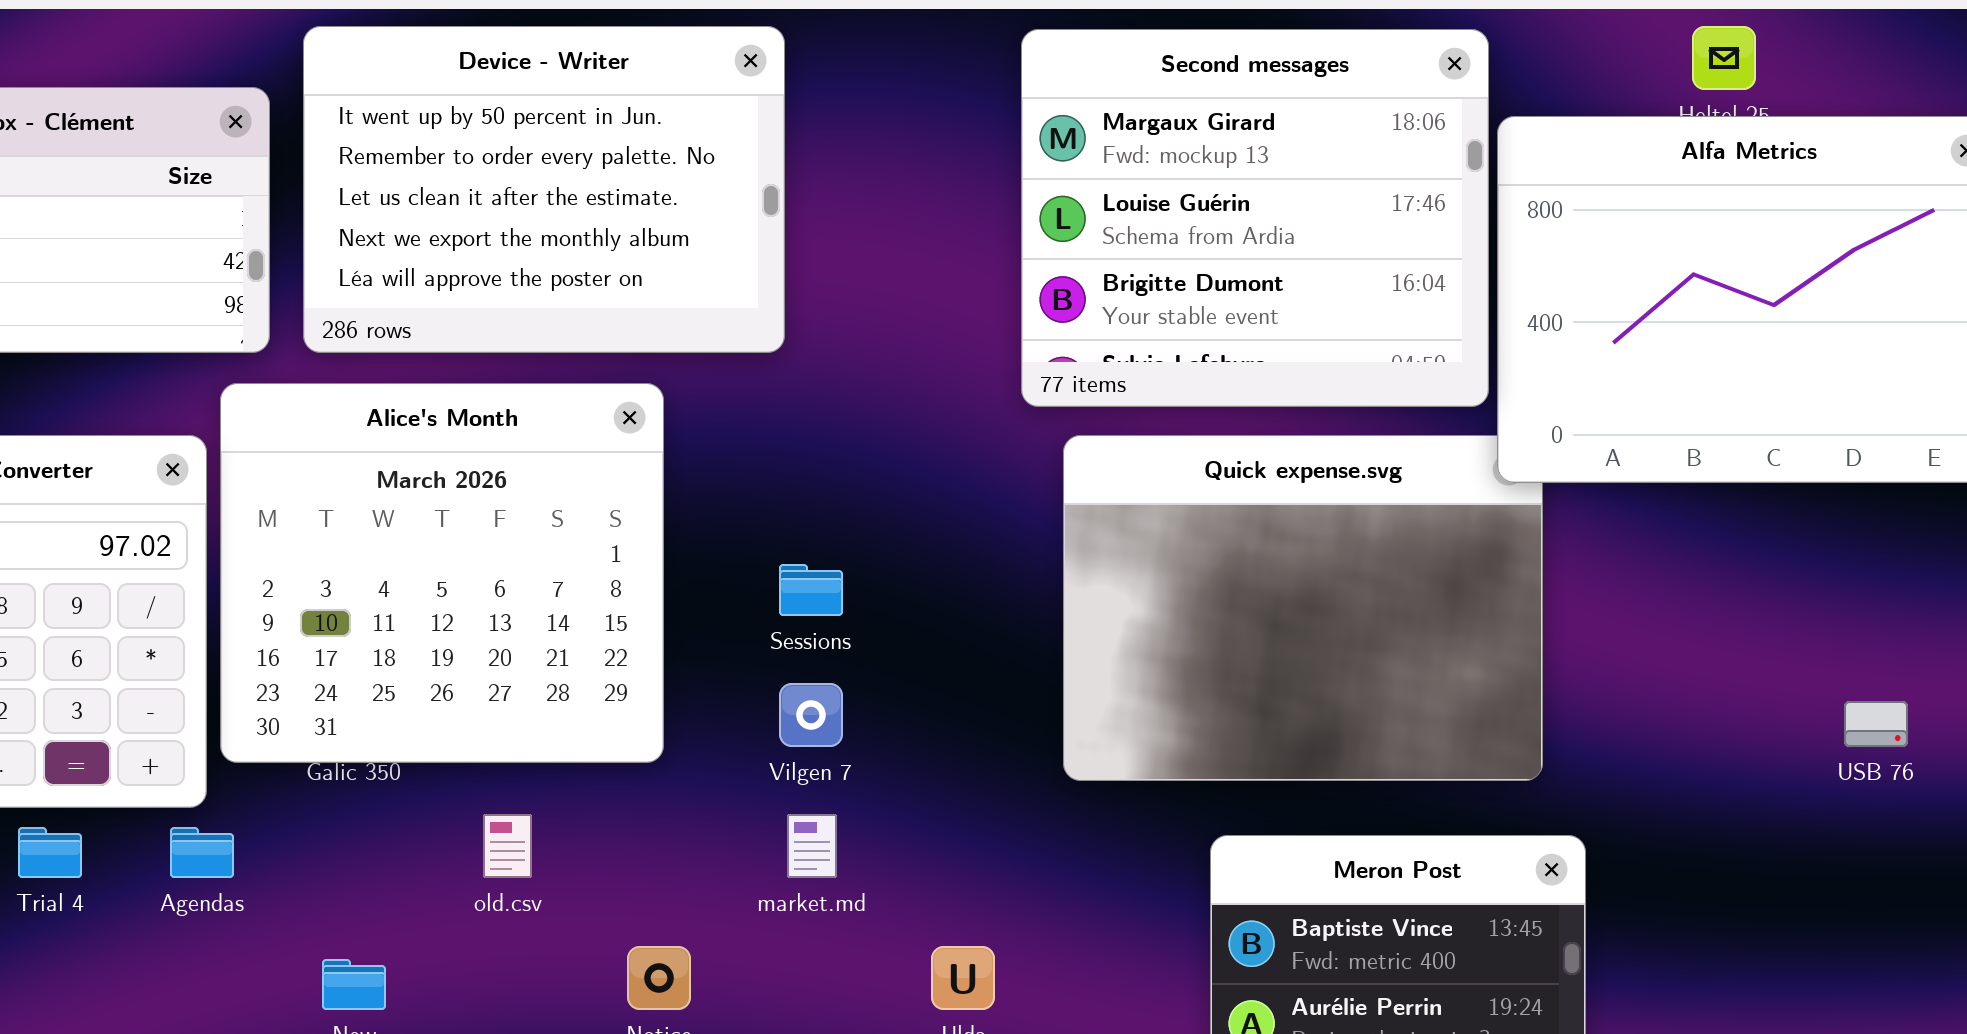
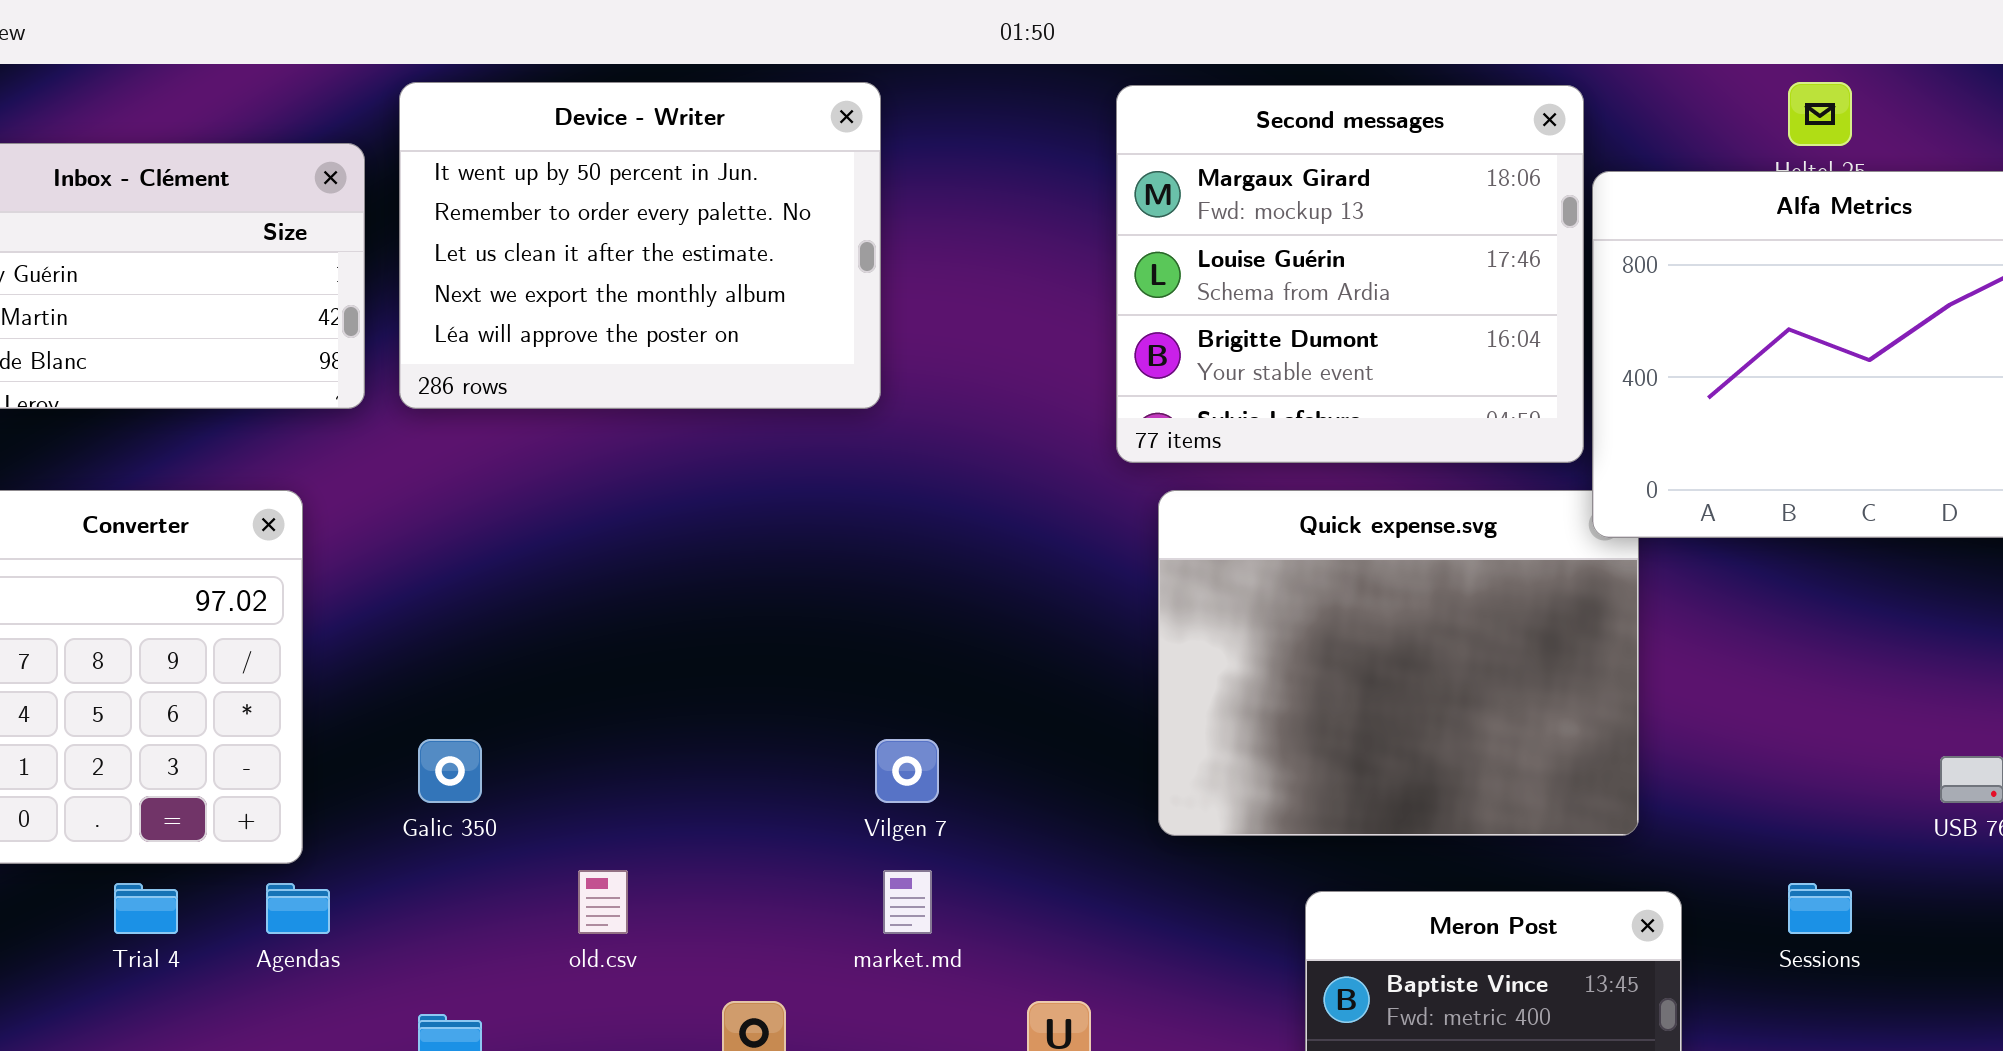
Alice's Month: [220,383,664,763] -> none, closed
Sessions: [779,564,843,616] -> [1788,883,1852,934], moved

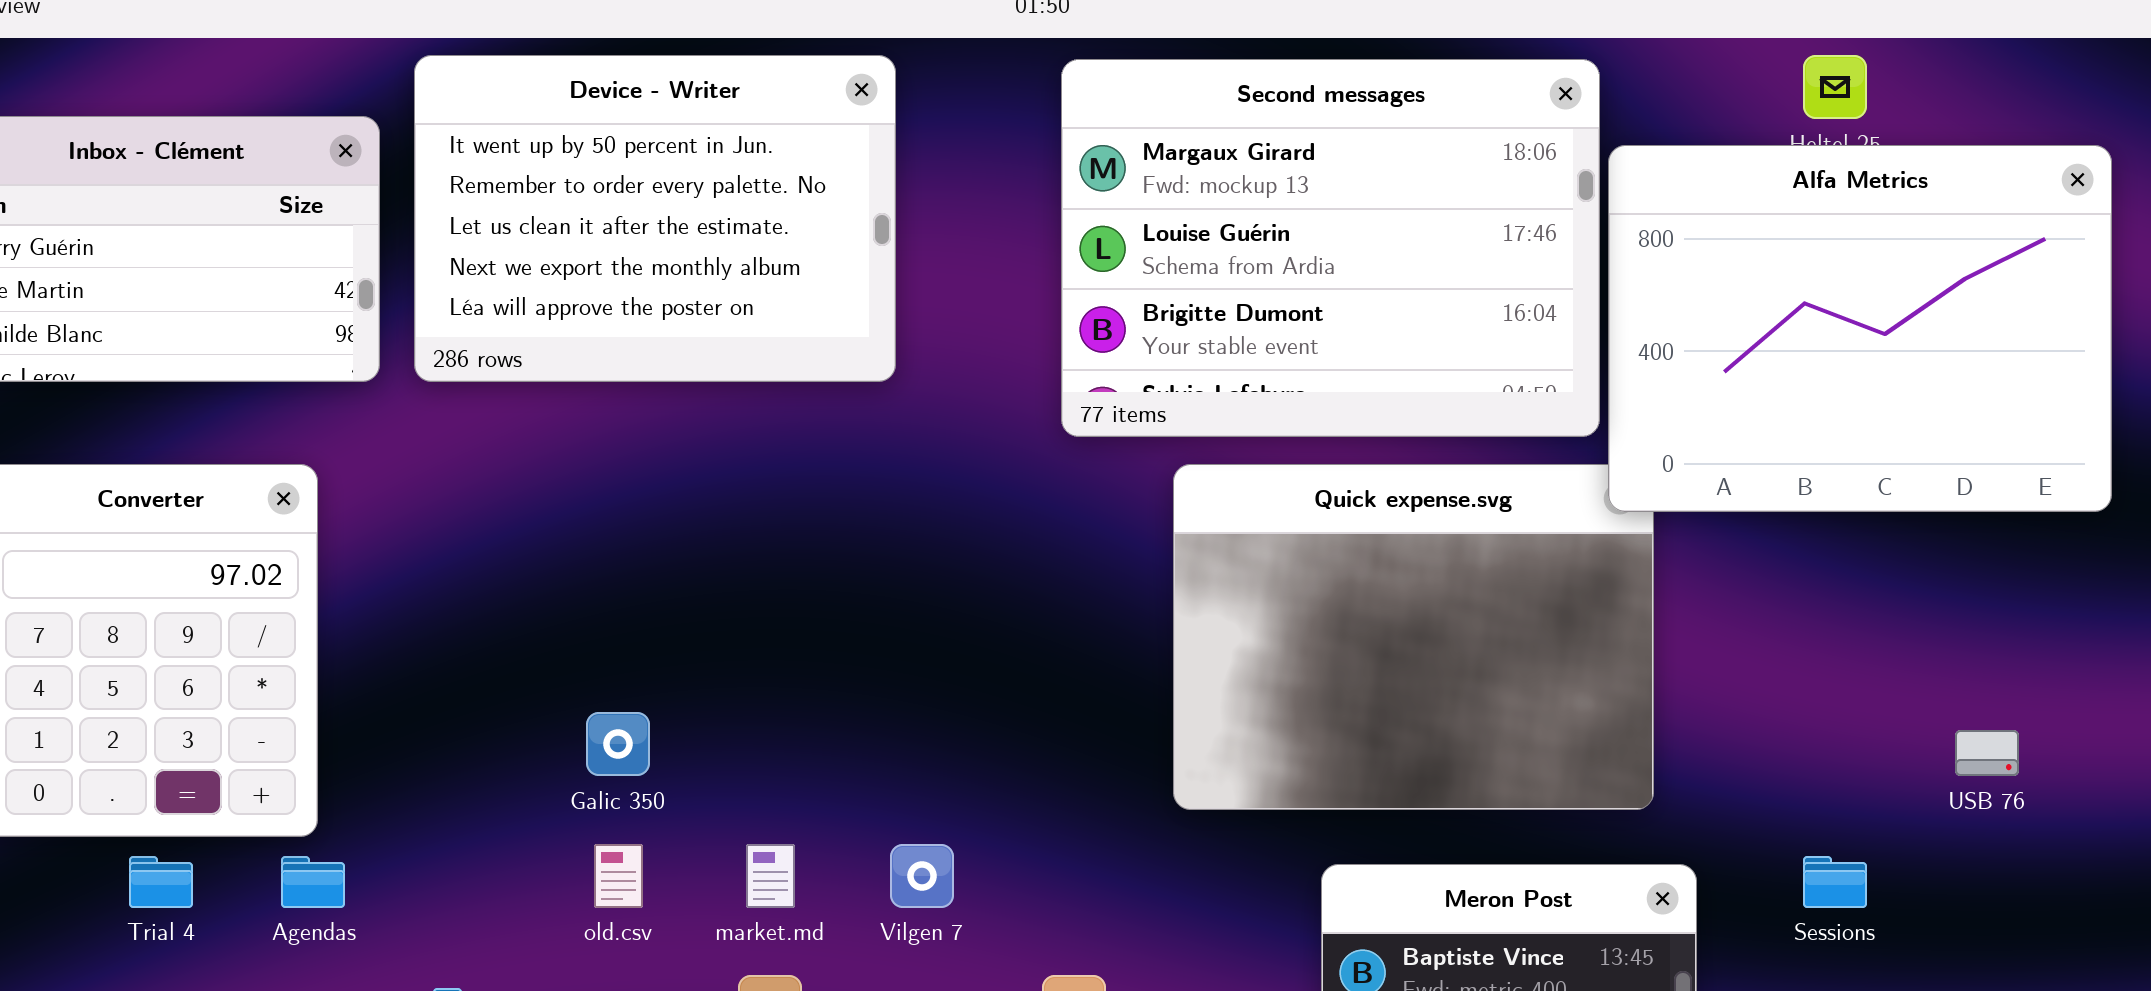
Second messages: [1116,85,1584,463] -> [1061,59,1600,437], resized
Galic 350: [418,739,482,803] -> [586,712,650,776], moved
Vilgen 7: [875,739,939,803] -> [890,844,954,908], moved
market.md: [883,870,932,934] -> [746,844,795,908], moved

